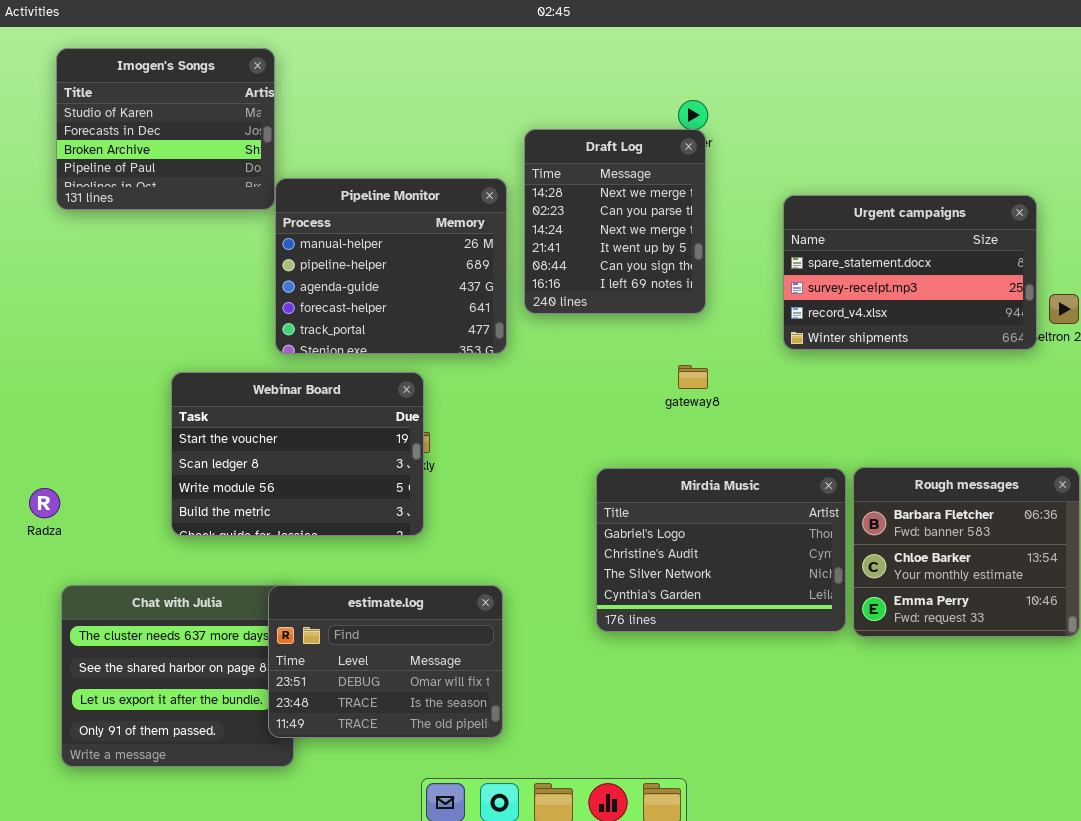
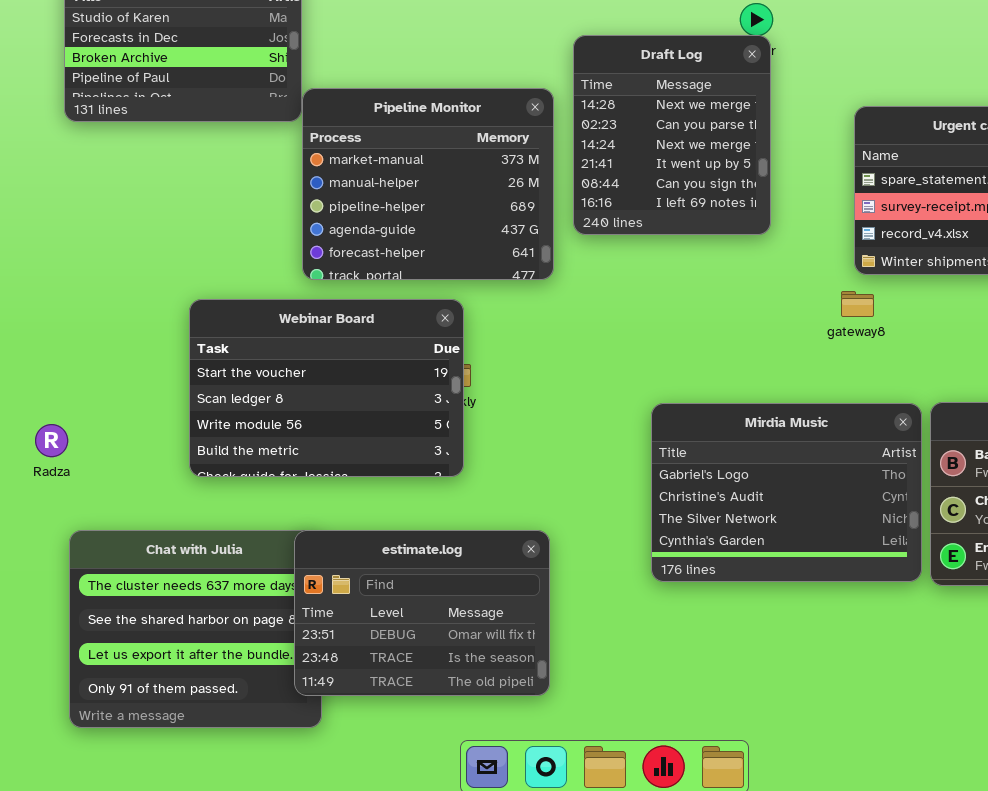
Pipeline Monitor: [275,178,507,354] -> [302,88,554,280], scrolled up 1 row
gateway8: [678,365,708,389] -> [841,291,874,317], moved

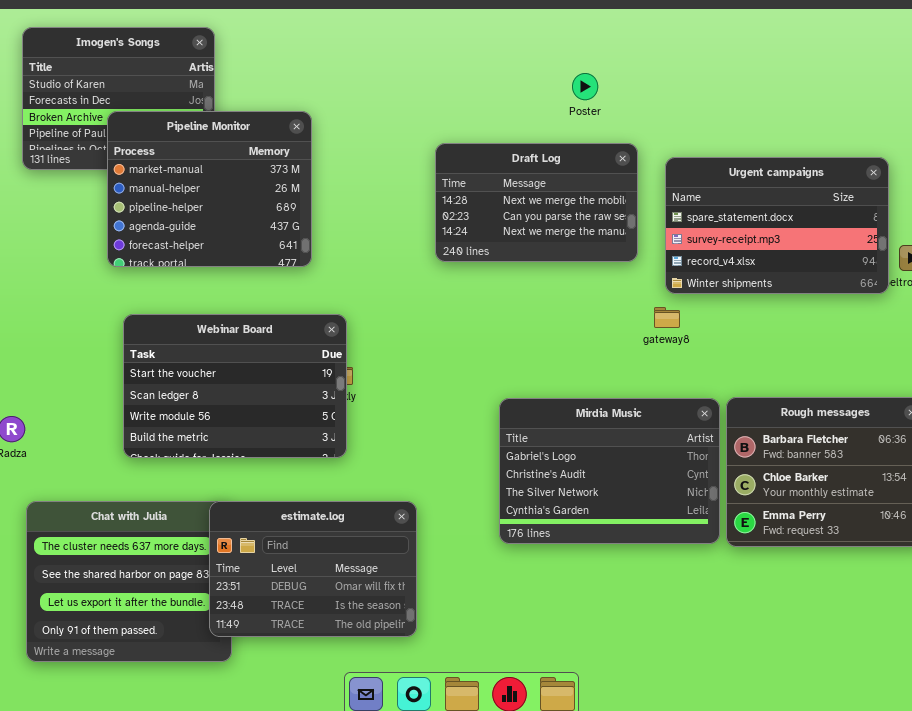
Draft Log: [573,35,771,235] -> [435,143,638,262], resized
Pipeline Monitor: [302,88,554,280] -> [107,111,312,267], moved

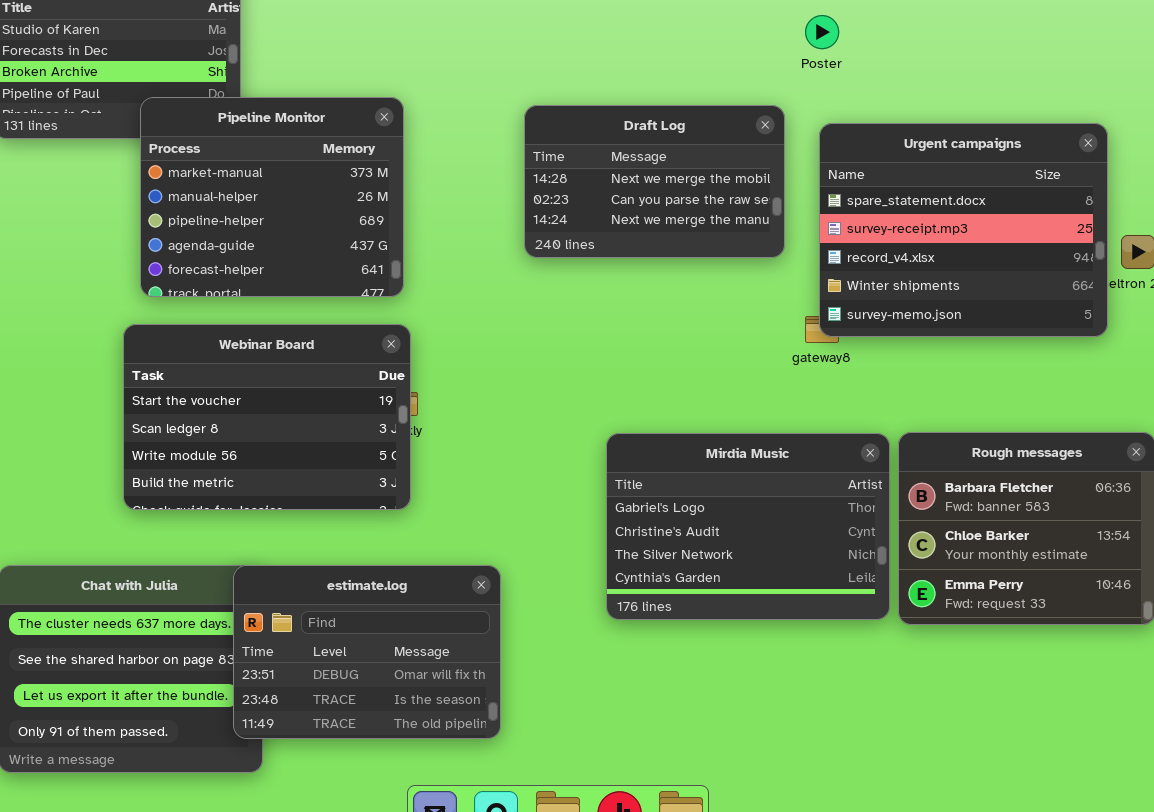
Poster: [572,73,598,100] -> [805,15,839,49], moved
Pipeline Monitor: [107,111,312,267] -> [140,97,404,297], moved
Urgent campaigns: [665,157,889,294] -> [819,123,1108,337], resized

